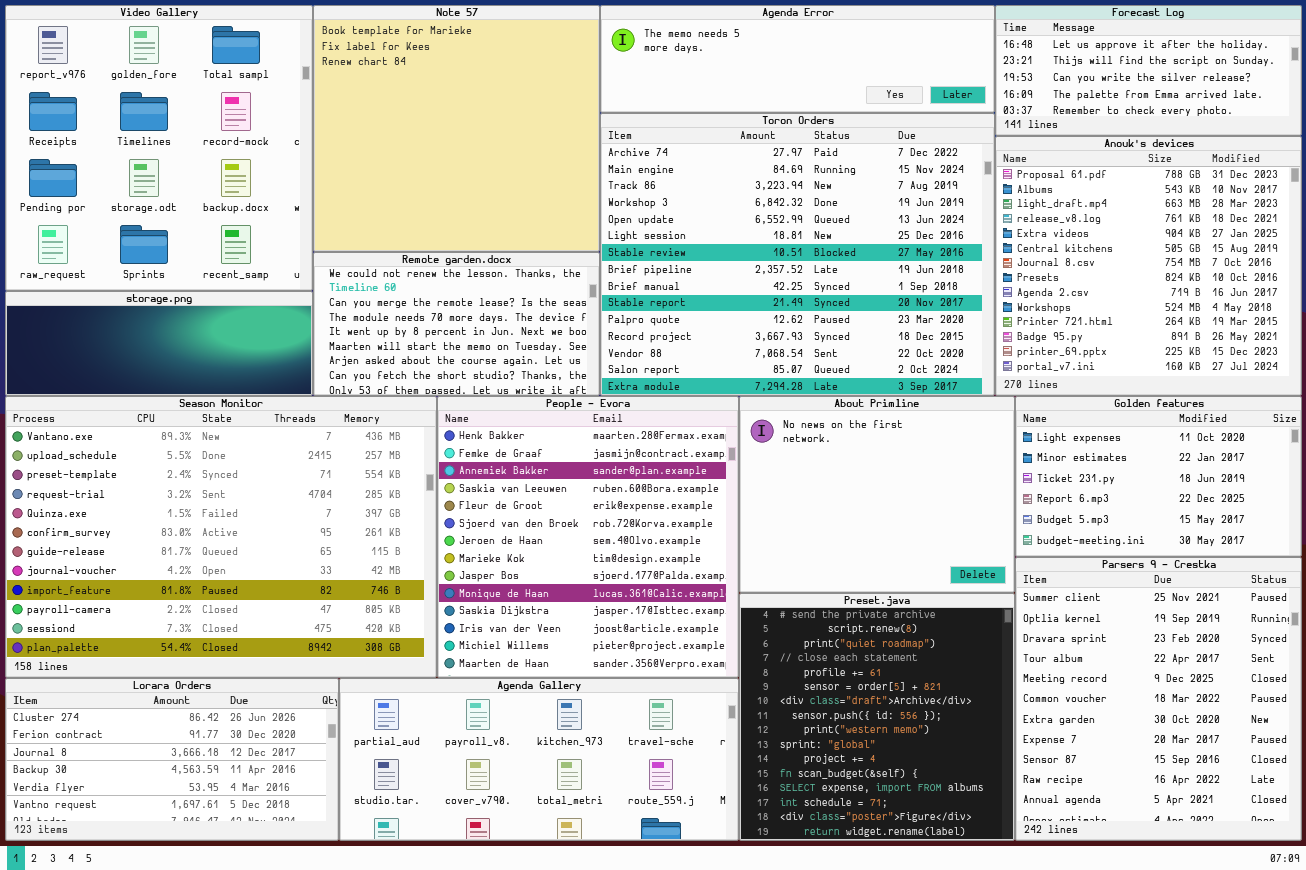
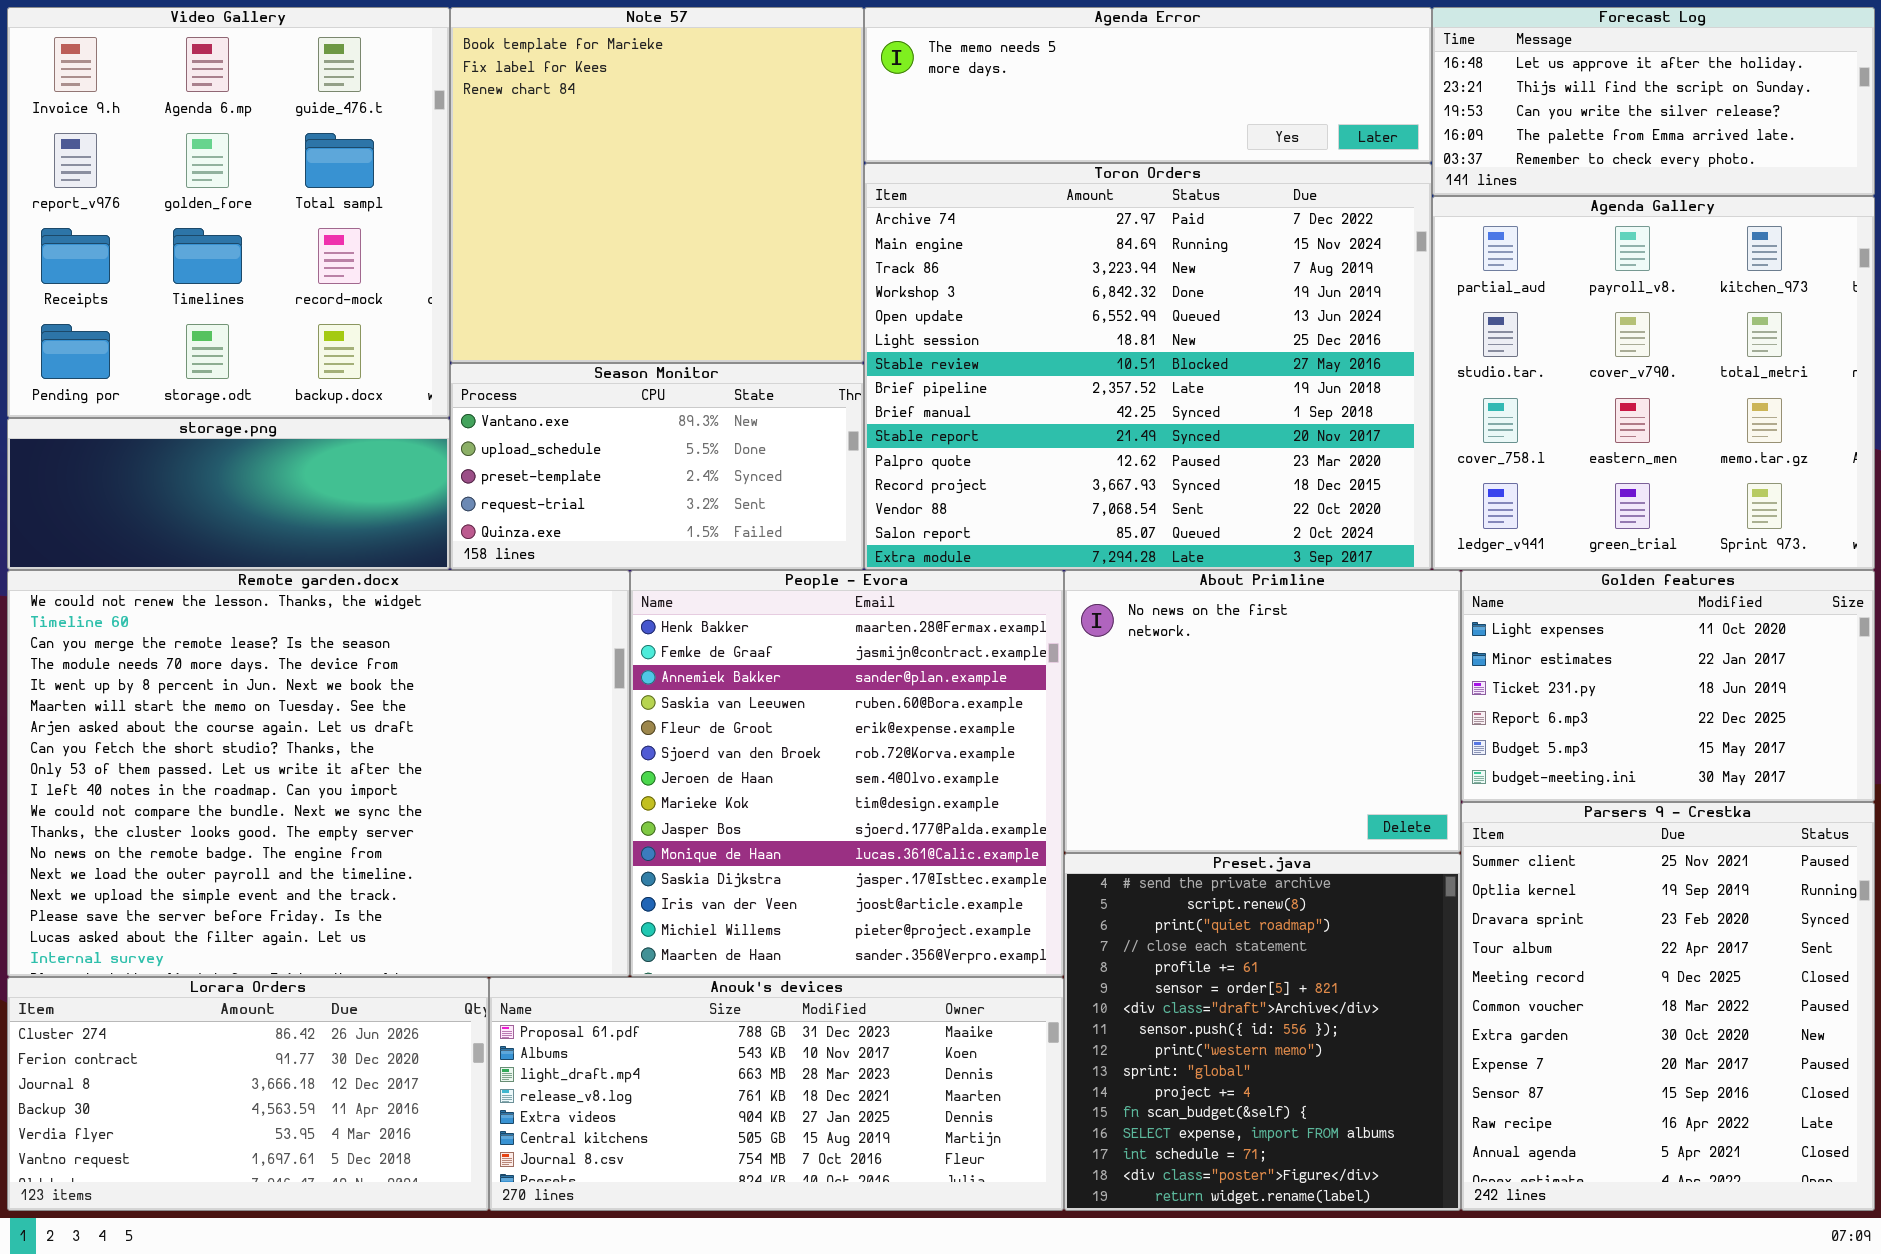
Video Gallery: [5,5,313,291] -> [7,7,450,418], scrolled up 1 row
Anouk's devices: [995,136,1302,396] -> [489,977,1064,1211], moved, resized
Remote garden.docx: [313,252,600,396] -> [7,570,630,977], moved, resized
Season Monitor: [5,396,437,678] -> [450,363,864,570], moved, resized
Agenda Gallery: [339,678,739,841] -> [1432,196,1875,570], moved, resized

